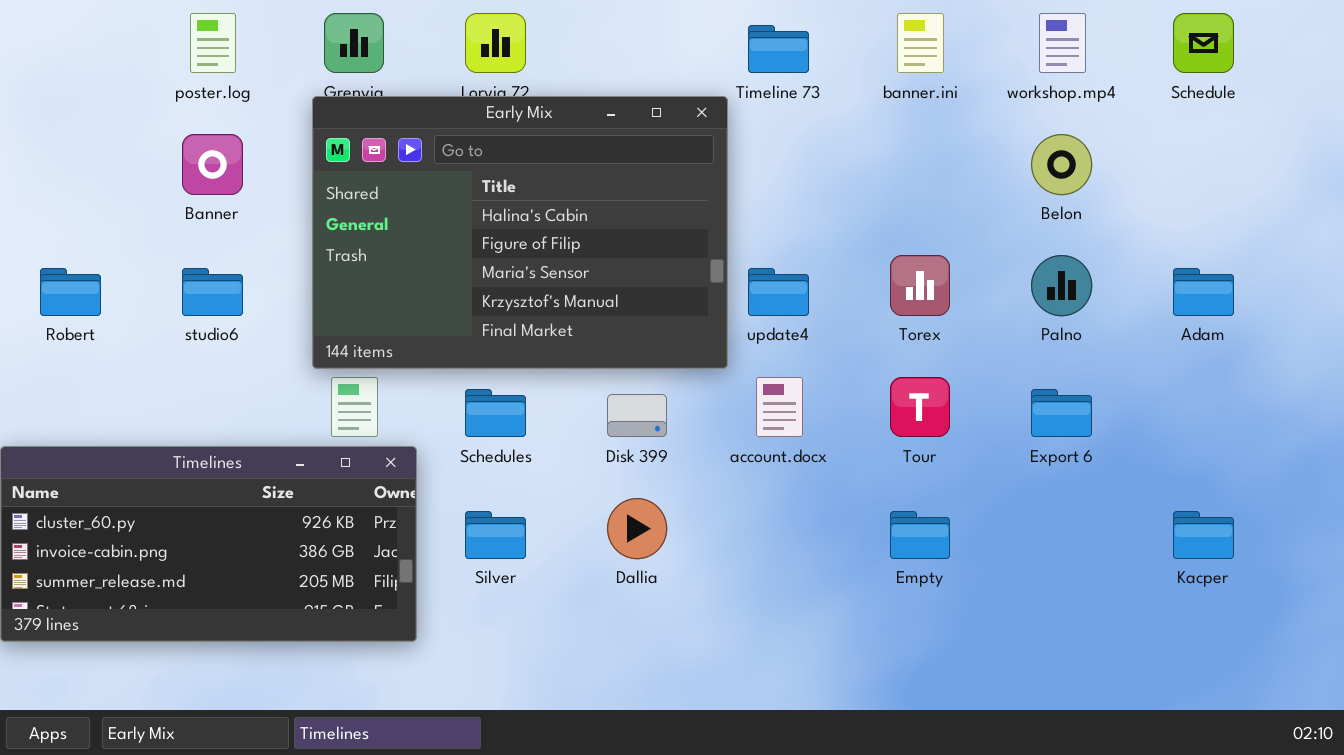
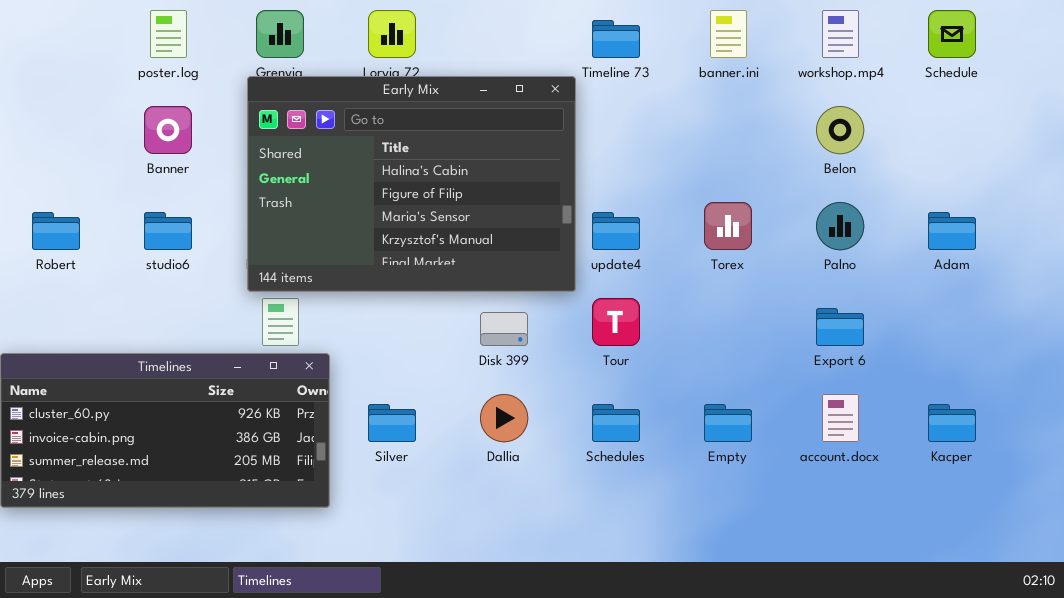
account.docx: [756,377,803,437] -> [822,394,859,442], moved
Tour: [890,377,950,437] -> [592,298,640,346], moved
Schedules: [465,389,526,437] -> [592,404,640,442], moved

